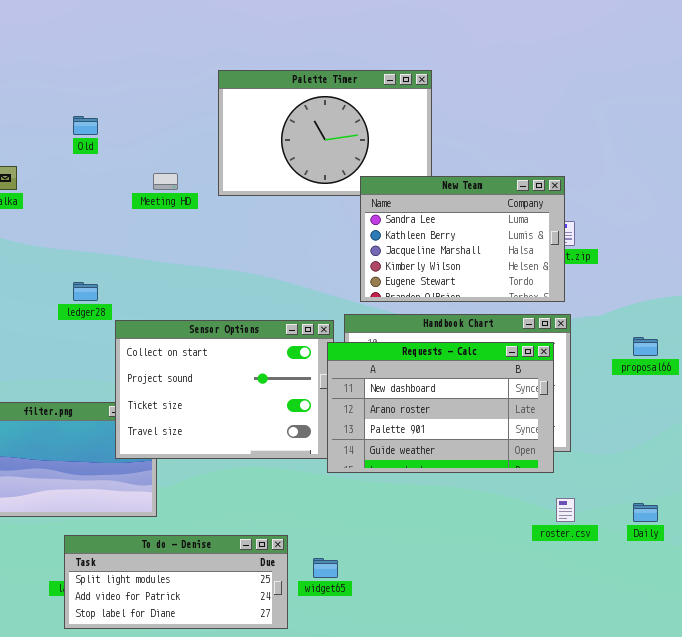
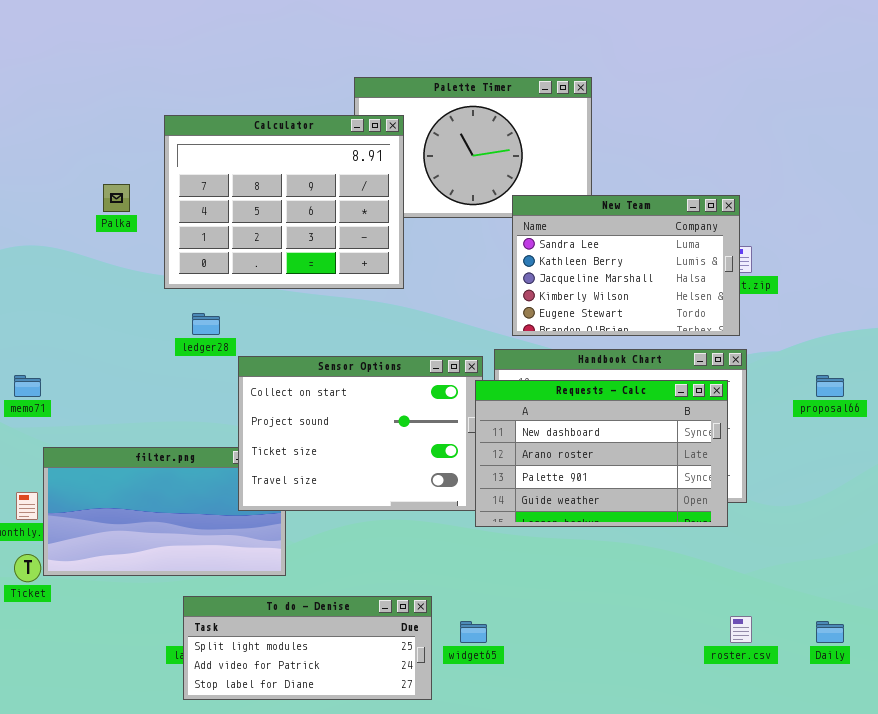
Calculator: none -> [164,115,404,289], opened
roster.csv: [556,498,575,522] -> [730,616,752,643], moved
Daily: [633,503,658,522] -> [816,621,844,643], moved

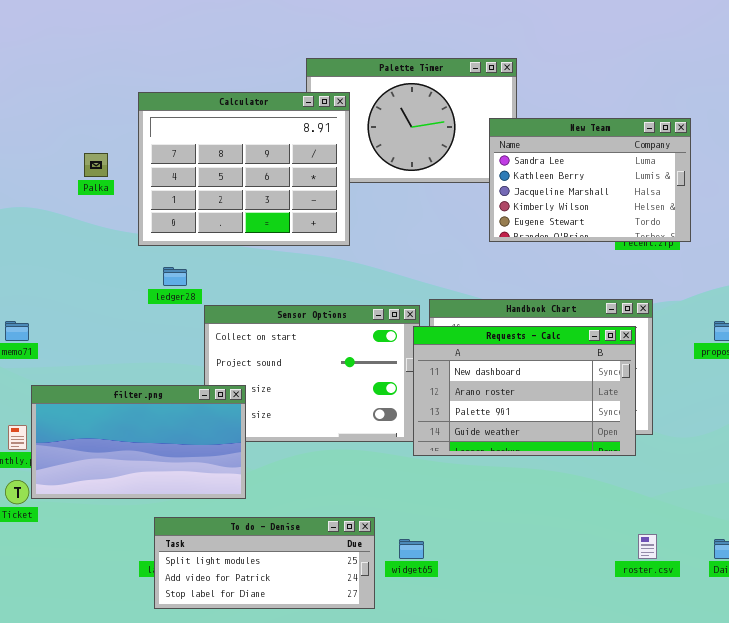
New Team: [512,195,740,336] -> [489,118,691,242], moved
filter.png: [43,447,286,576] -> [31,385,246,499], raised

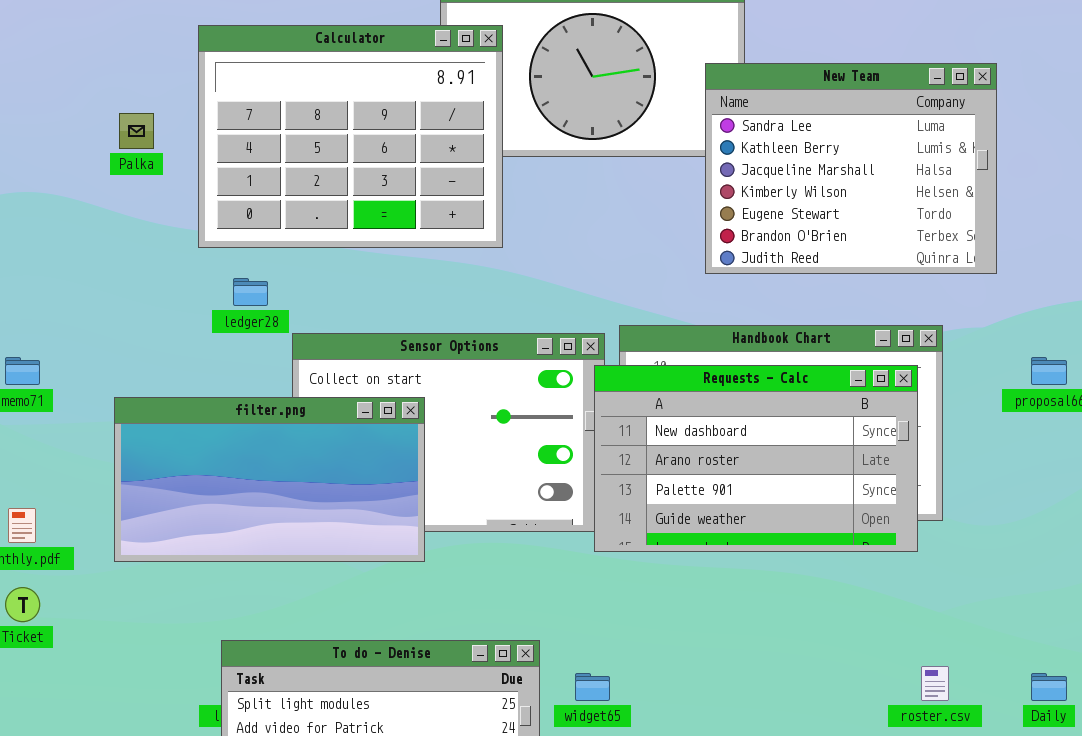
New Team: [489,118,691,242] -> [705,63,997,274], resized
filter.png: [31,385,246,499] -> [114,397,425,562], moved

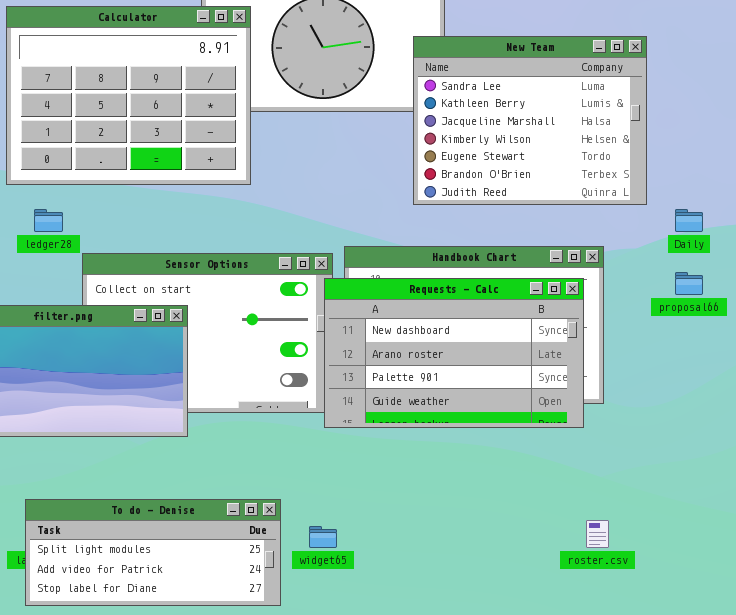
Daily: [1031,673,1067,701] -> [675,209,703,232], moved

